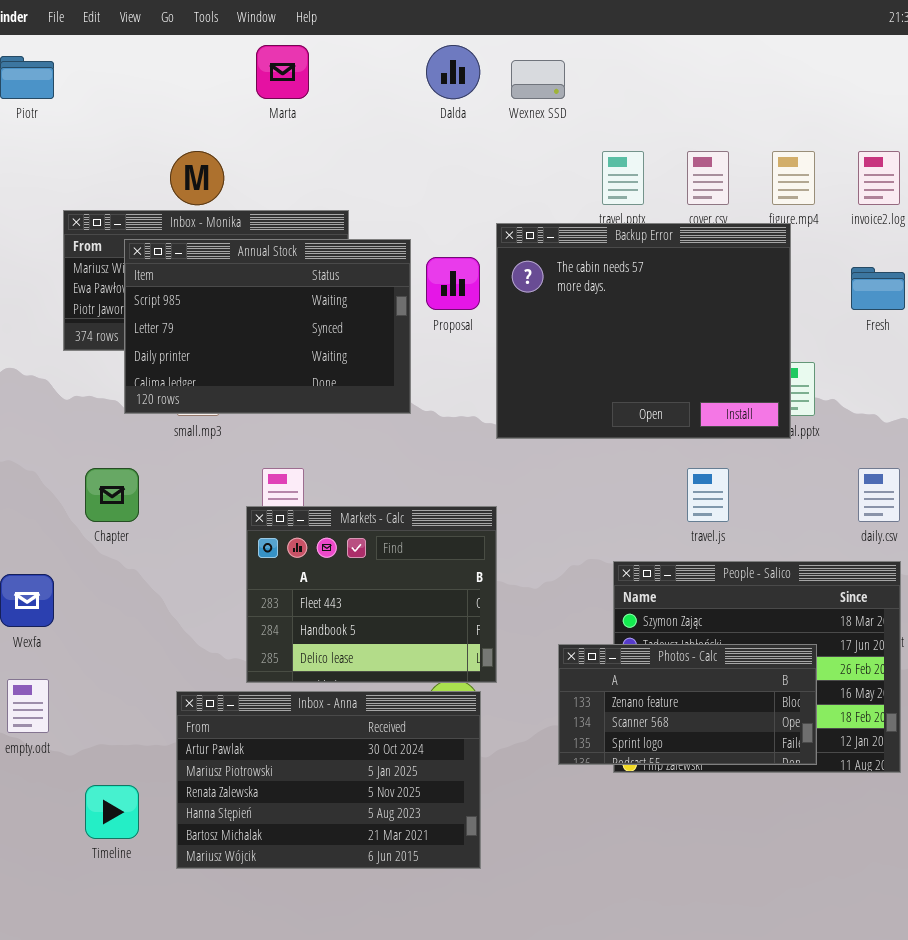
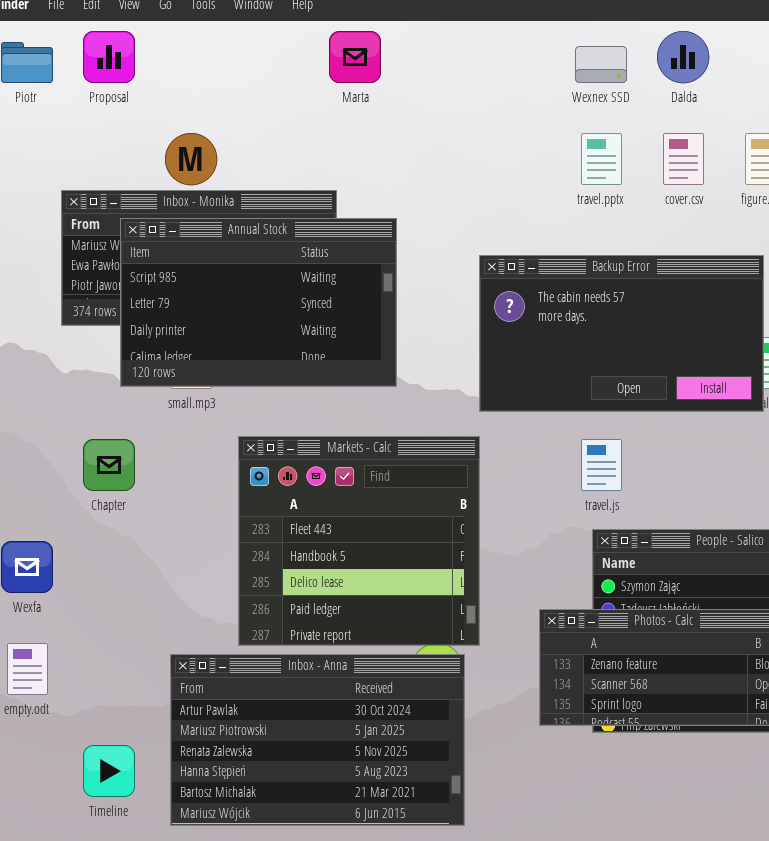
Marta: [256,45,309,99] -> [329,31,381,83], moved
Dalda: [426,45,480,99] -> [657,31,709,83], moved
Wexnex SSD: [511,60,565,99] -> [575,46,627,83], moved
Backup Error: [496,223,791,439] -> [479,255,764,412], resized
Proposal: [426,257,480,310] -> [83,31,135,83], moved
travel.js: [687,468,729,522] -> [581,439,622,491], moved
Markets - Calc: [246,506,497,683] -> [238,436,480,646], resized

